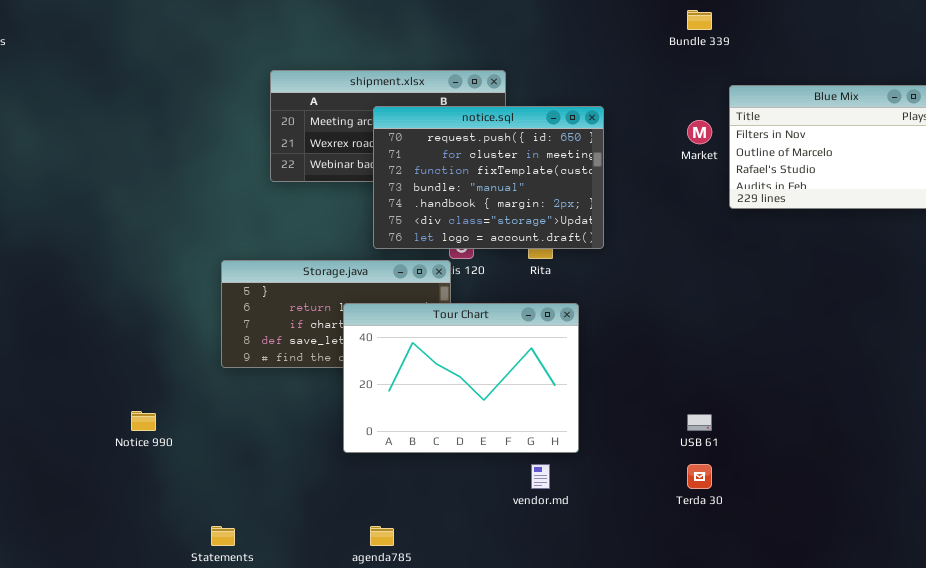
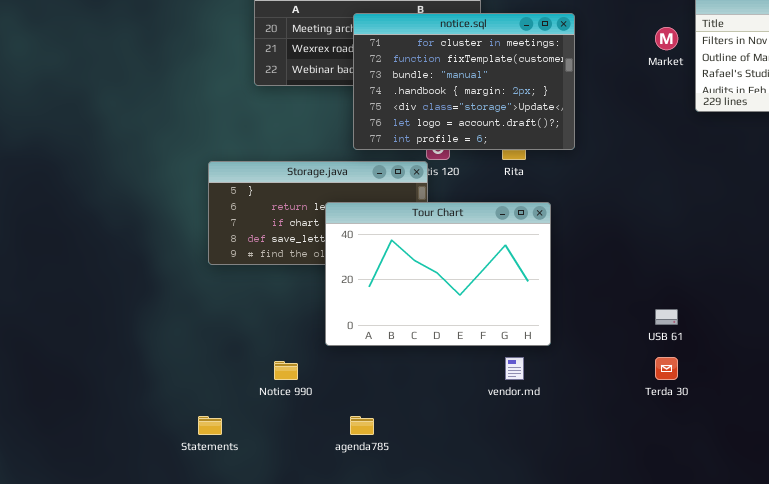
notice.sql: [373,106,604,249] -> [353,13,575,150], scrolled down 1 row
Notice 990: [131,411,156,431] -> [274,361,298,380], moved

